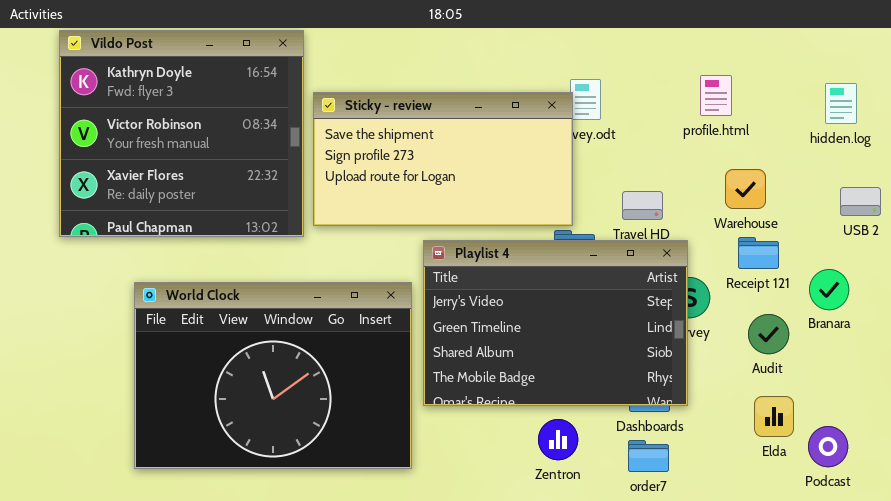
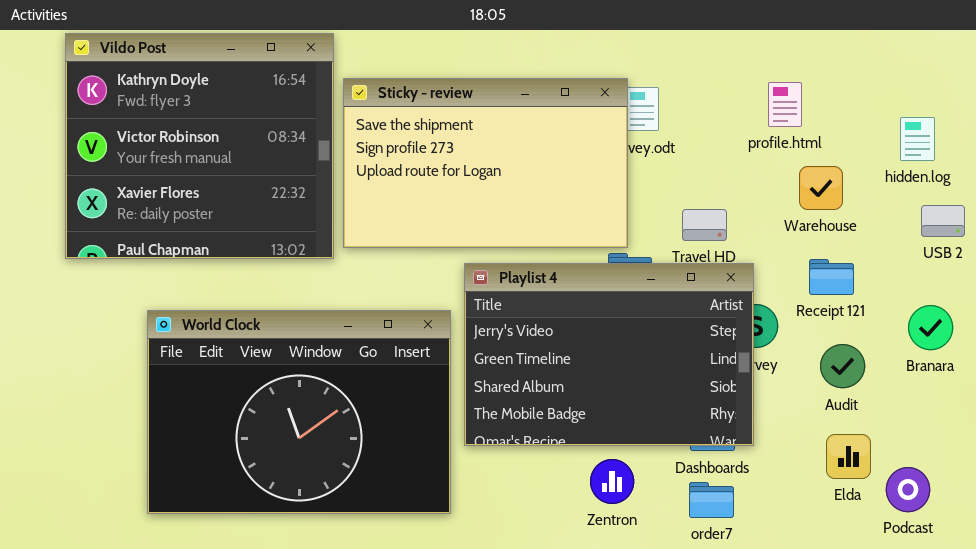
hidden.log: [825,83,857,124] -> [900,117,935,161], moved
Sticky - review: [313,92,573,226] -> [343,78,628,248], resized
Warehouse: [725,169,766,209] -> [799,166,843,210], moved
Branara: [809,269,849,310] -> [908,305,953,350], moved

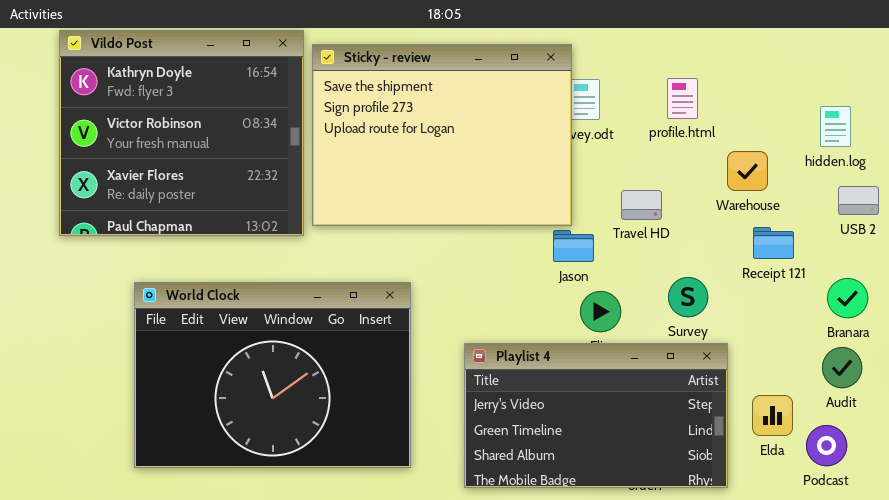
Sticky - review: [343,78,628,248] -> [312,44,572,226], resized
profile.html: [768,82,802,127] -> [667,78,698,119], moved
Receipt 121: [809,259,854,295] -> [753,227,794,259], moved
Playlist 4: [464,263,754,446] -> [464,343,728,488], moved, resized
Audit: [820,344,865,388] -> [822,347,862,388], moved

